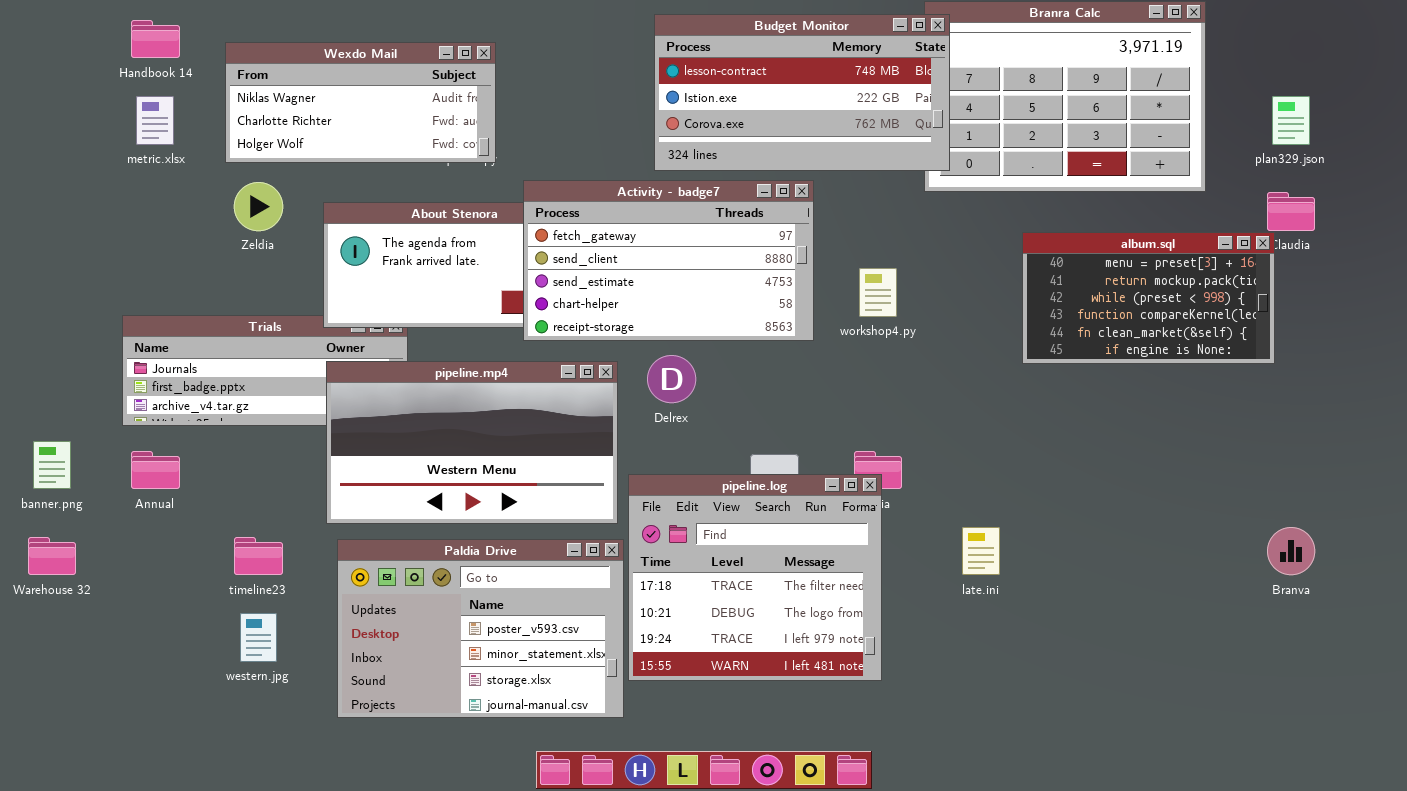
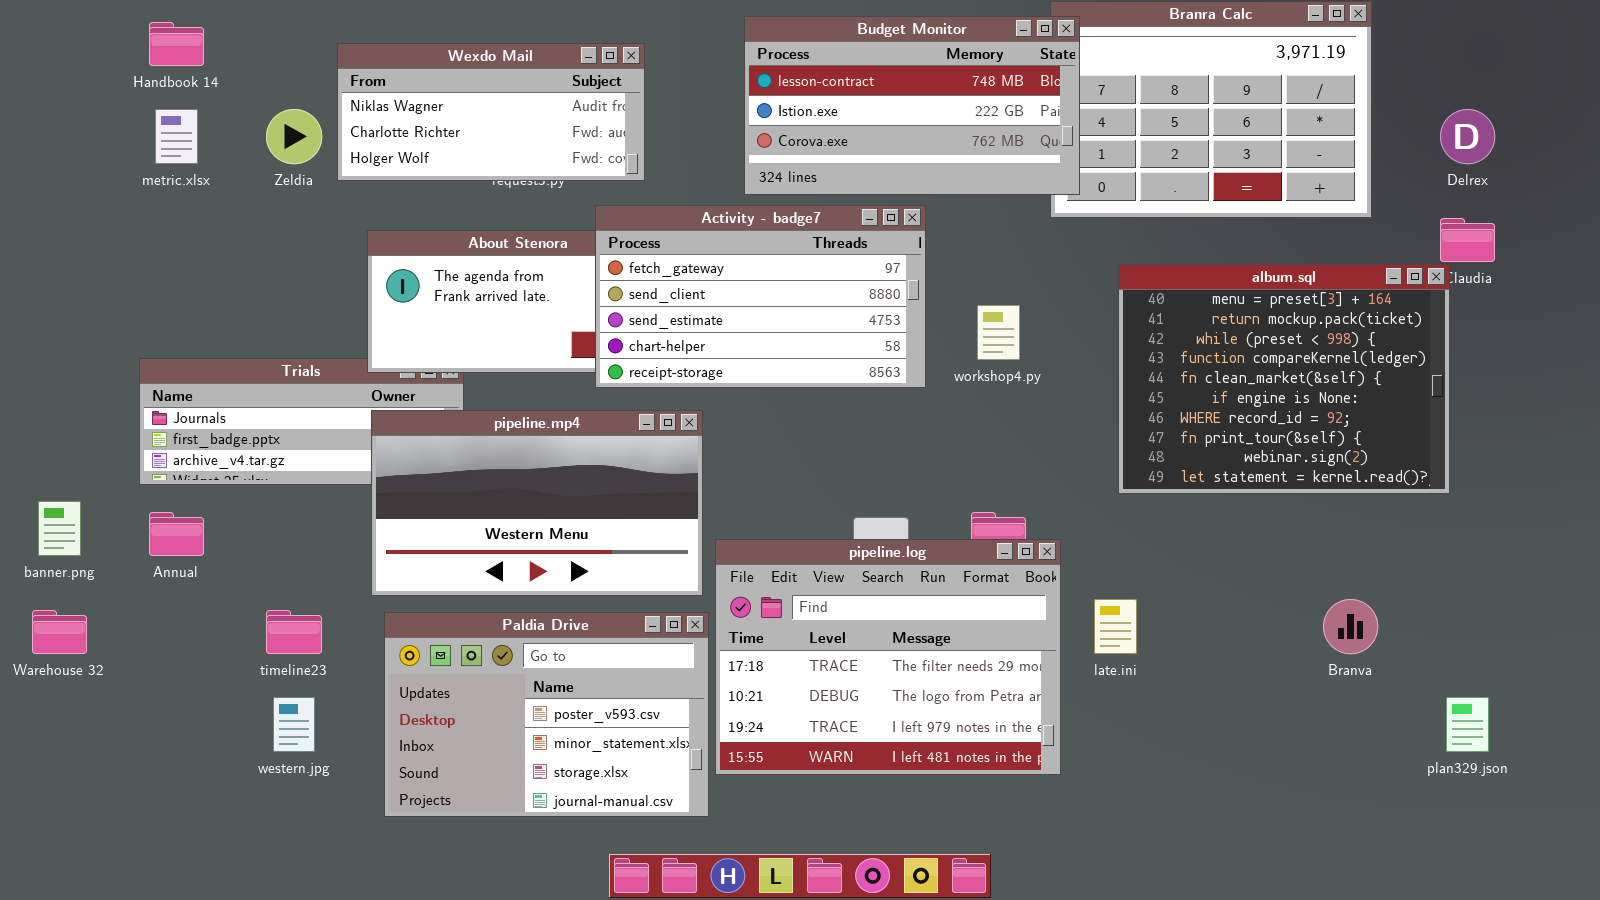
Wexdo Mail: [225,42,496,163] -> [337,43,645,181], moved
plan329.json: [1272,96,1310,145] -> [1446,697,1489,752], moved
Zeldia: [234,182,283,231] -> [266,109,322,164], moved
album.sql: [1022,232,1275,364] -> [1118,264,1450,494], resized
Delrex: [647,355,696,403] -> [1440,109,1495,164], moved
pipeline.log: [628,474,882,681] -> [715,539,1061,775], resized
Branva: [1267,527,1315,575] -> [1323,599,1378,654], moved

